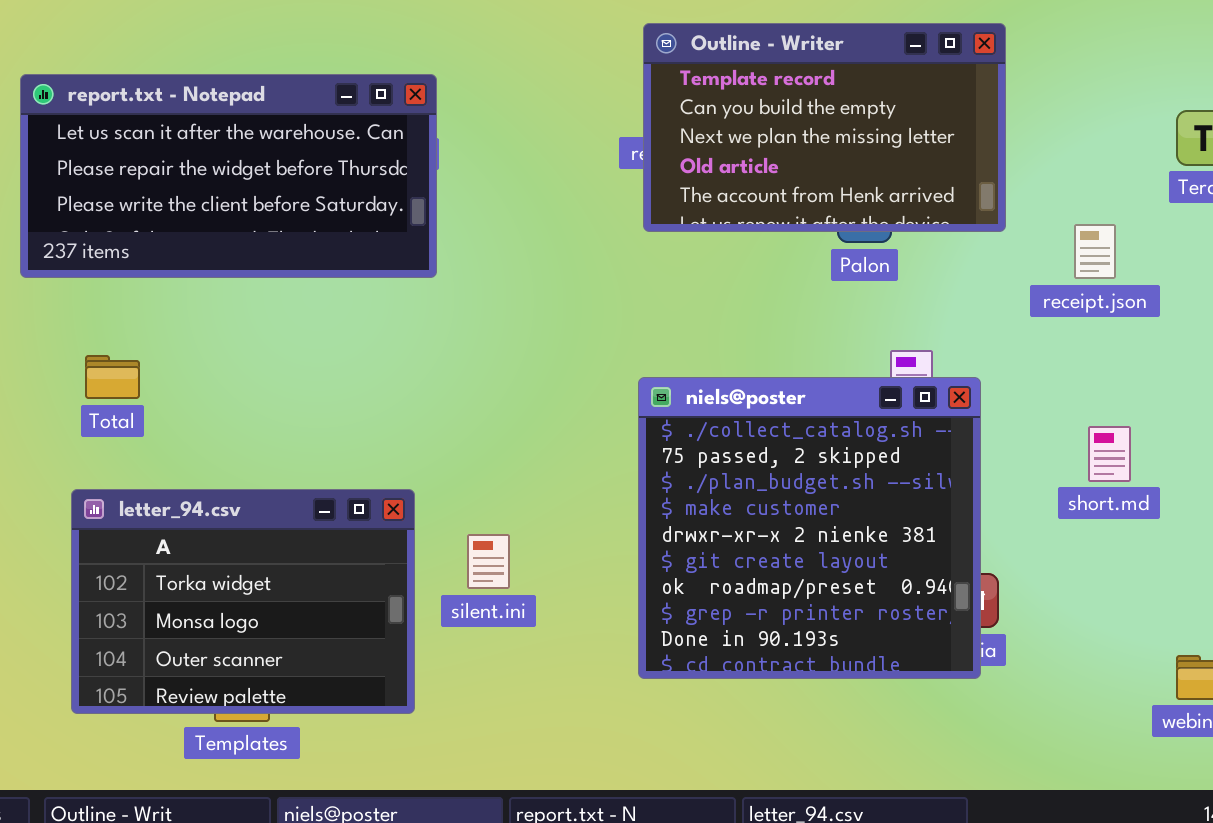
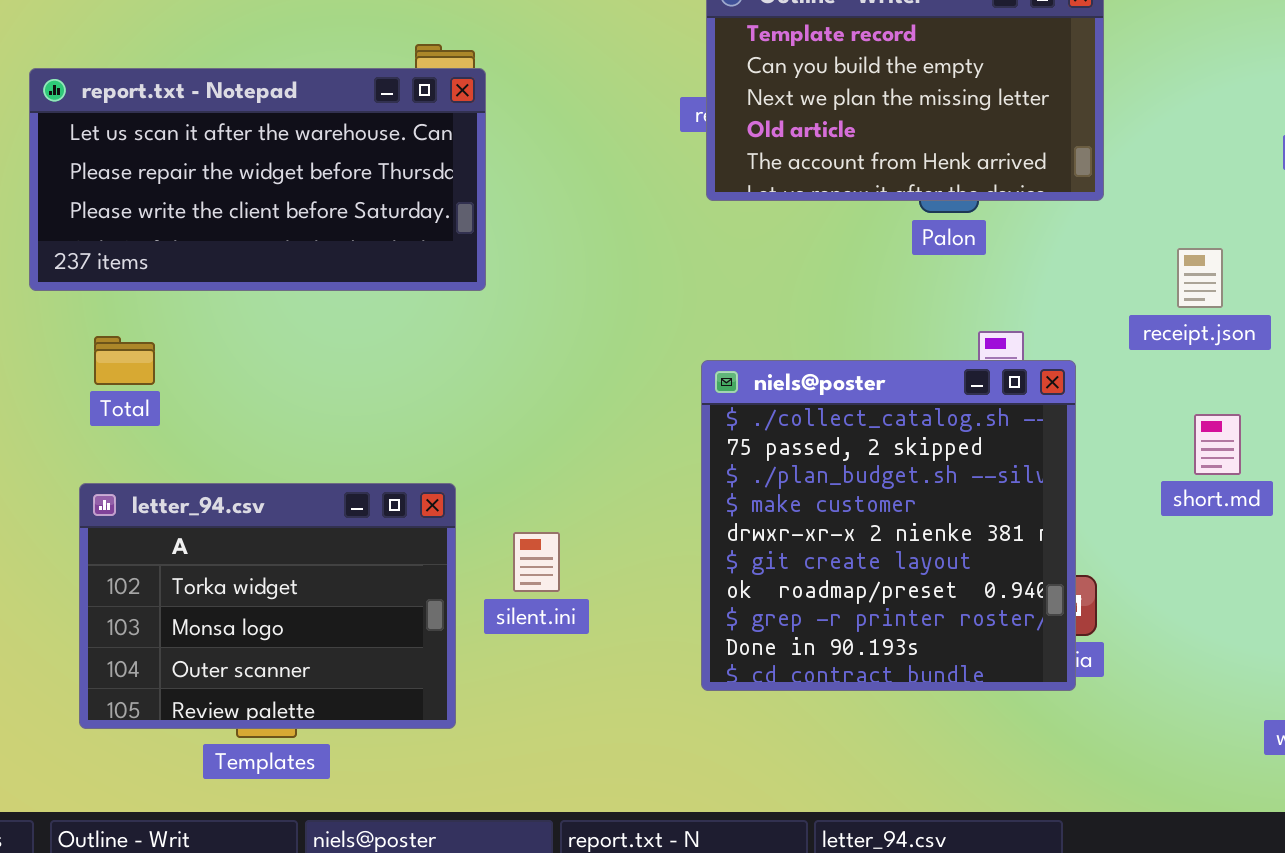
report.txt - Notepad: [20,74,437,278] -> [29,68,486,291], moved
receipt.json: [1074,224,1116,279] -> [1177,248,1223,308], moved

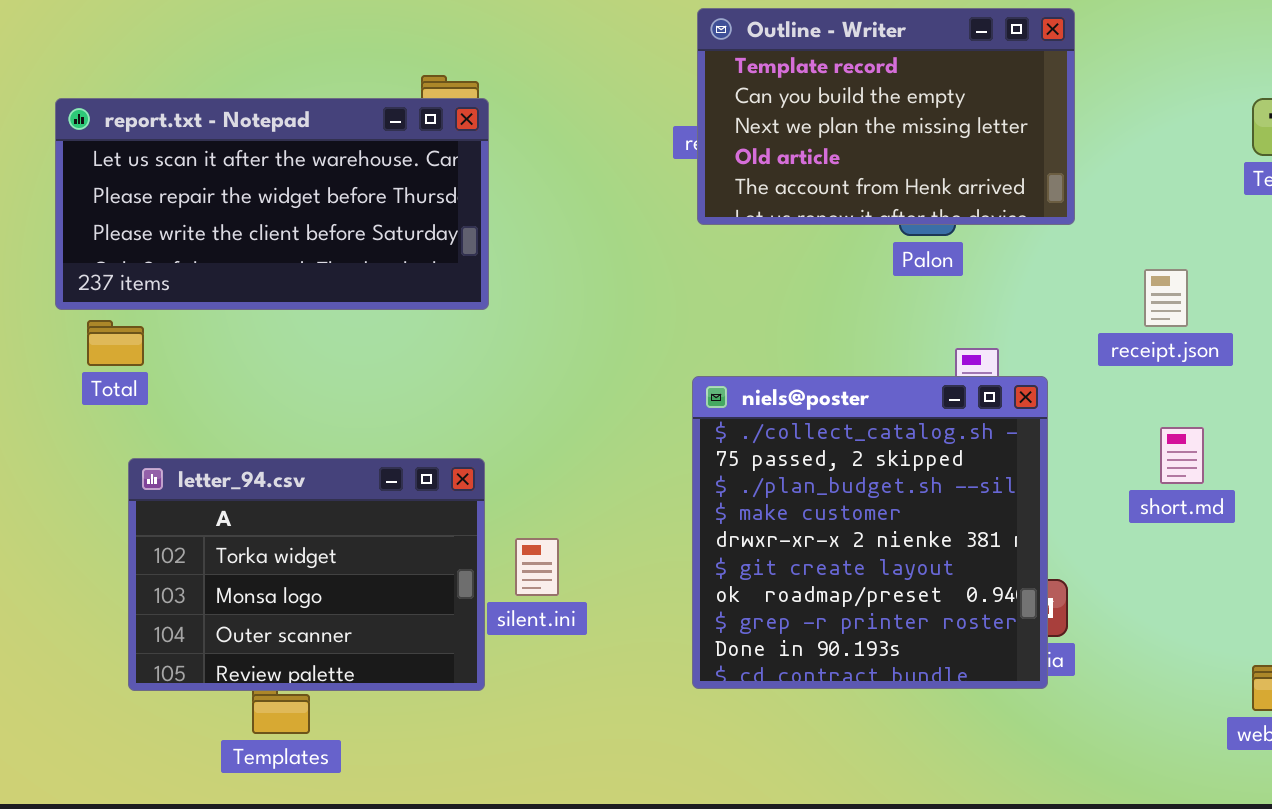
Total: [94,336,155,385] -> [87,320,144,366], moved
letter_94.csv: [79,483,456,729] -> [128,458,485,691], moved

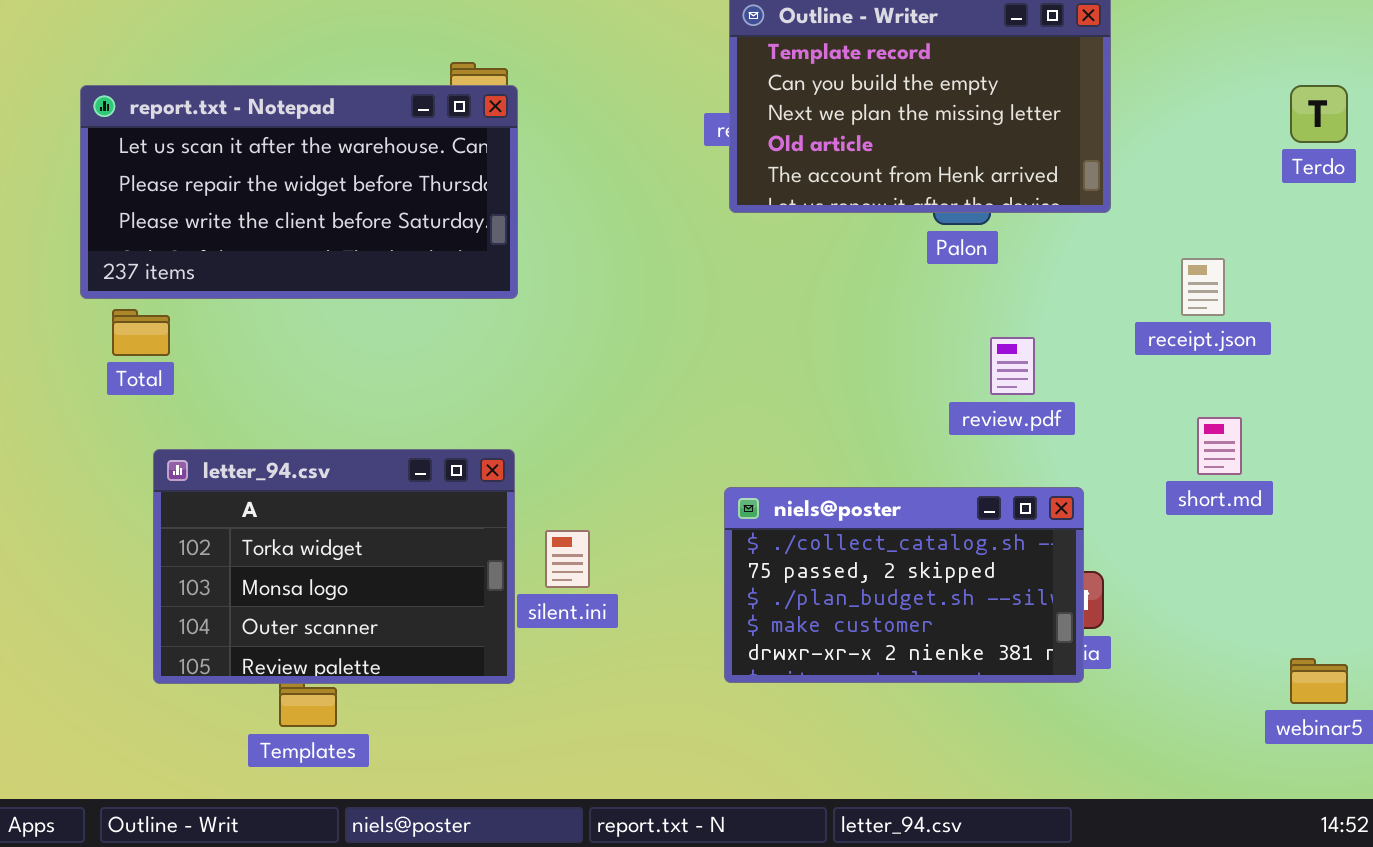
niels@poster: [692,376,1048,689] -> [724,487,1084,683], resized

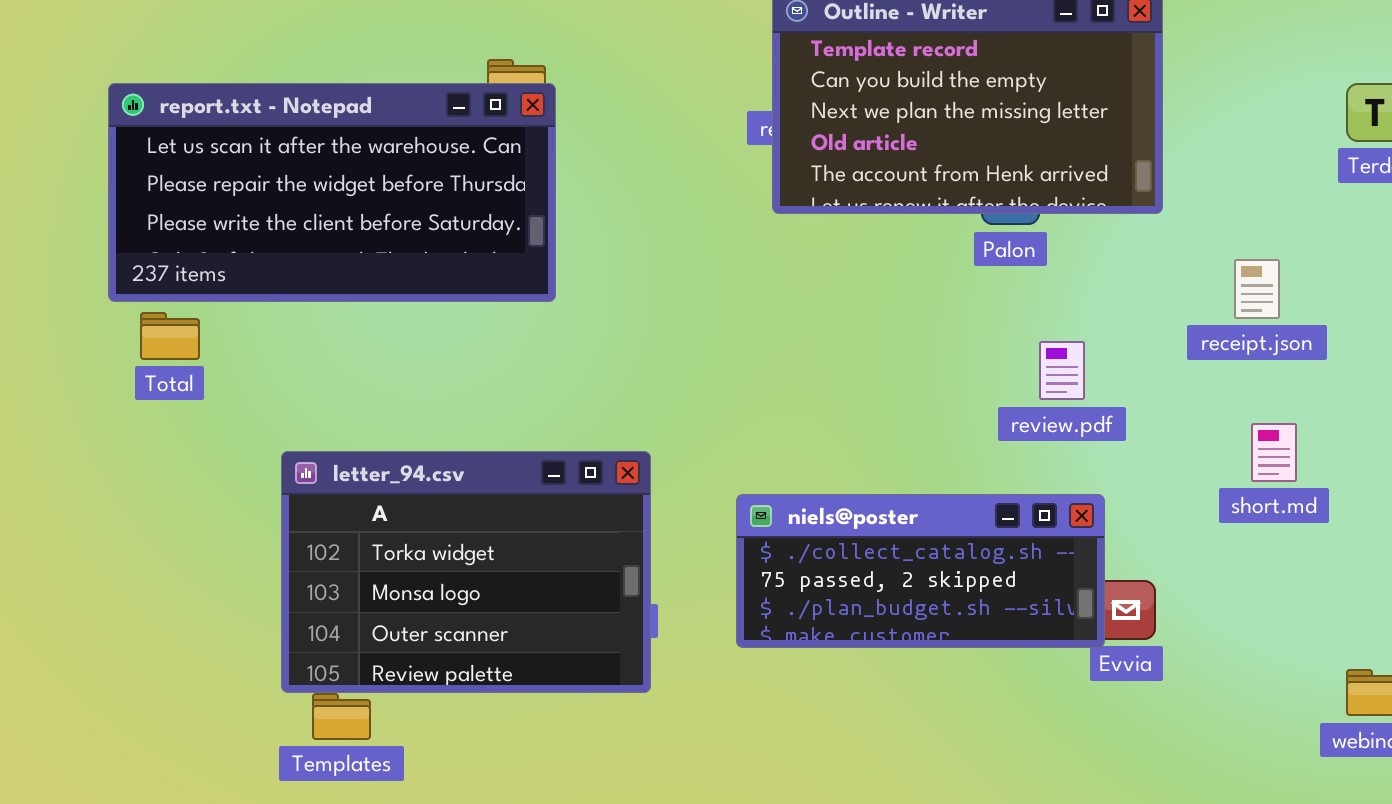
letter_94.csv: [153,449,515,684] -> [281,451,651,693], moved
niels@poster: [724,487,1084,683] -> [736,494,1105,648], moved, resized

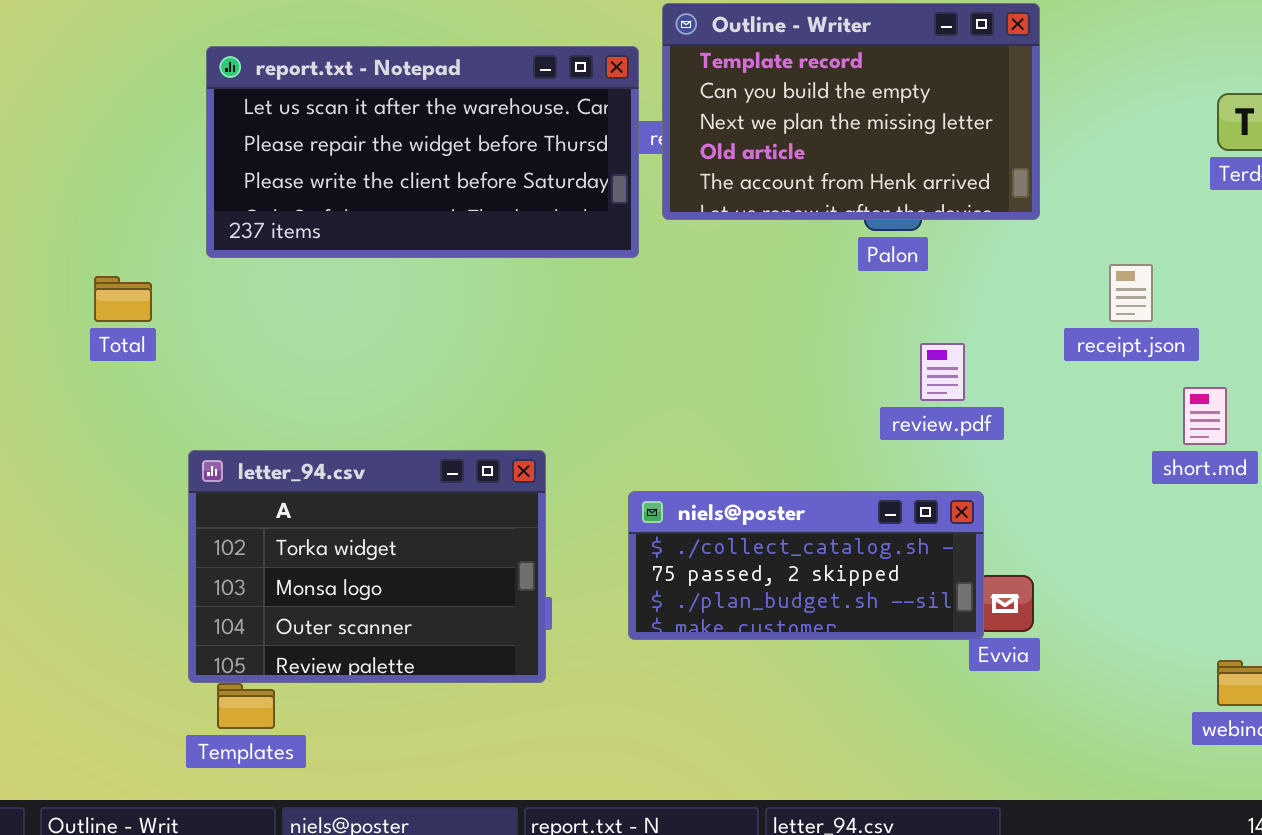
report.txt - Notepad: [108,83,556,302] -> [206,46,639,258], moved
Total: [140,312,200,360] -> [94,276,152,322], moved
short.md: [1251,423,1297,482] -> [1183,387,1227,445], moved

